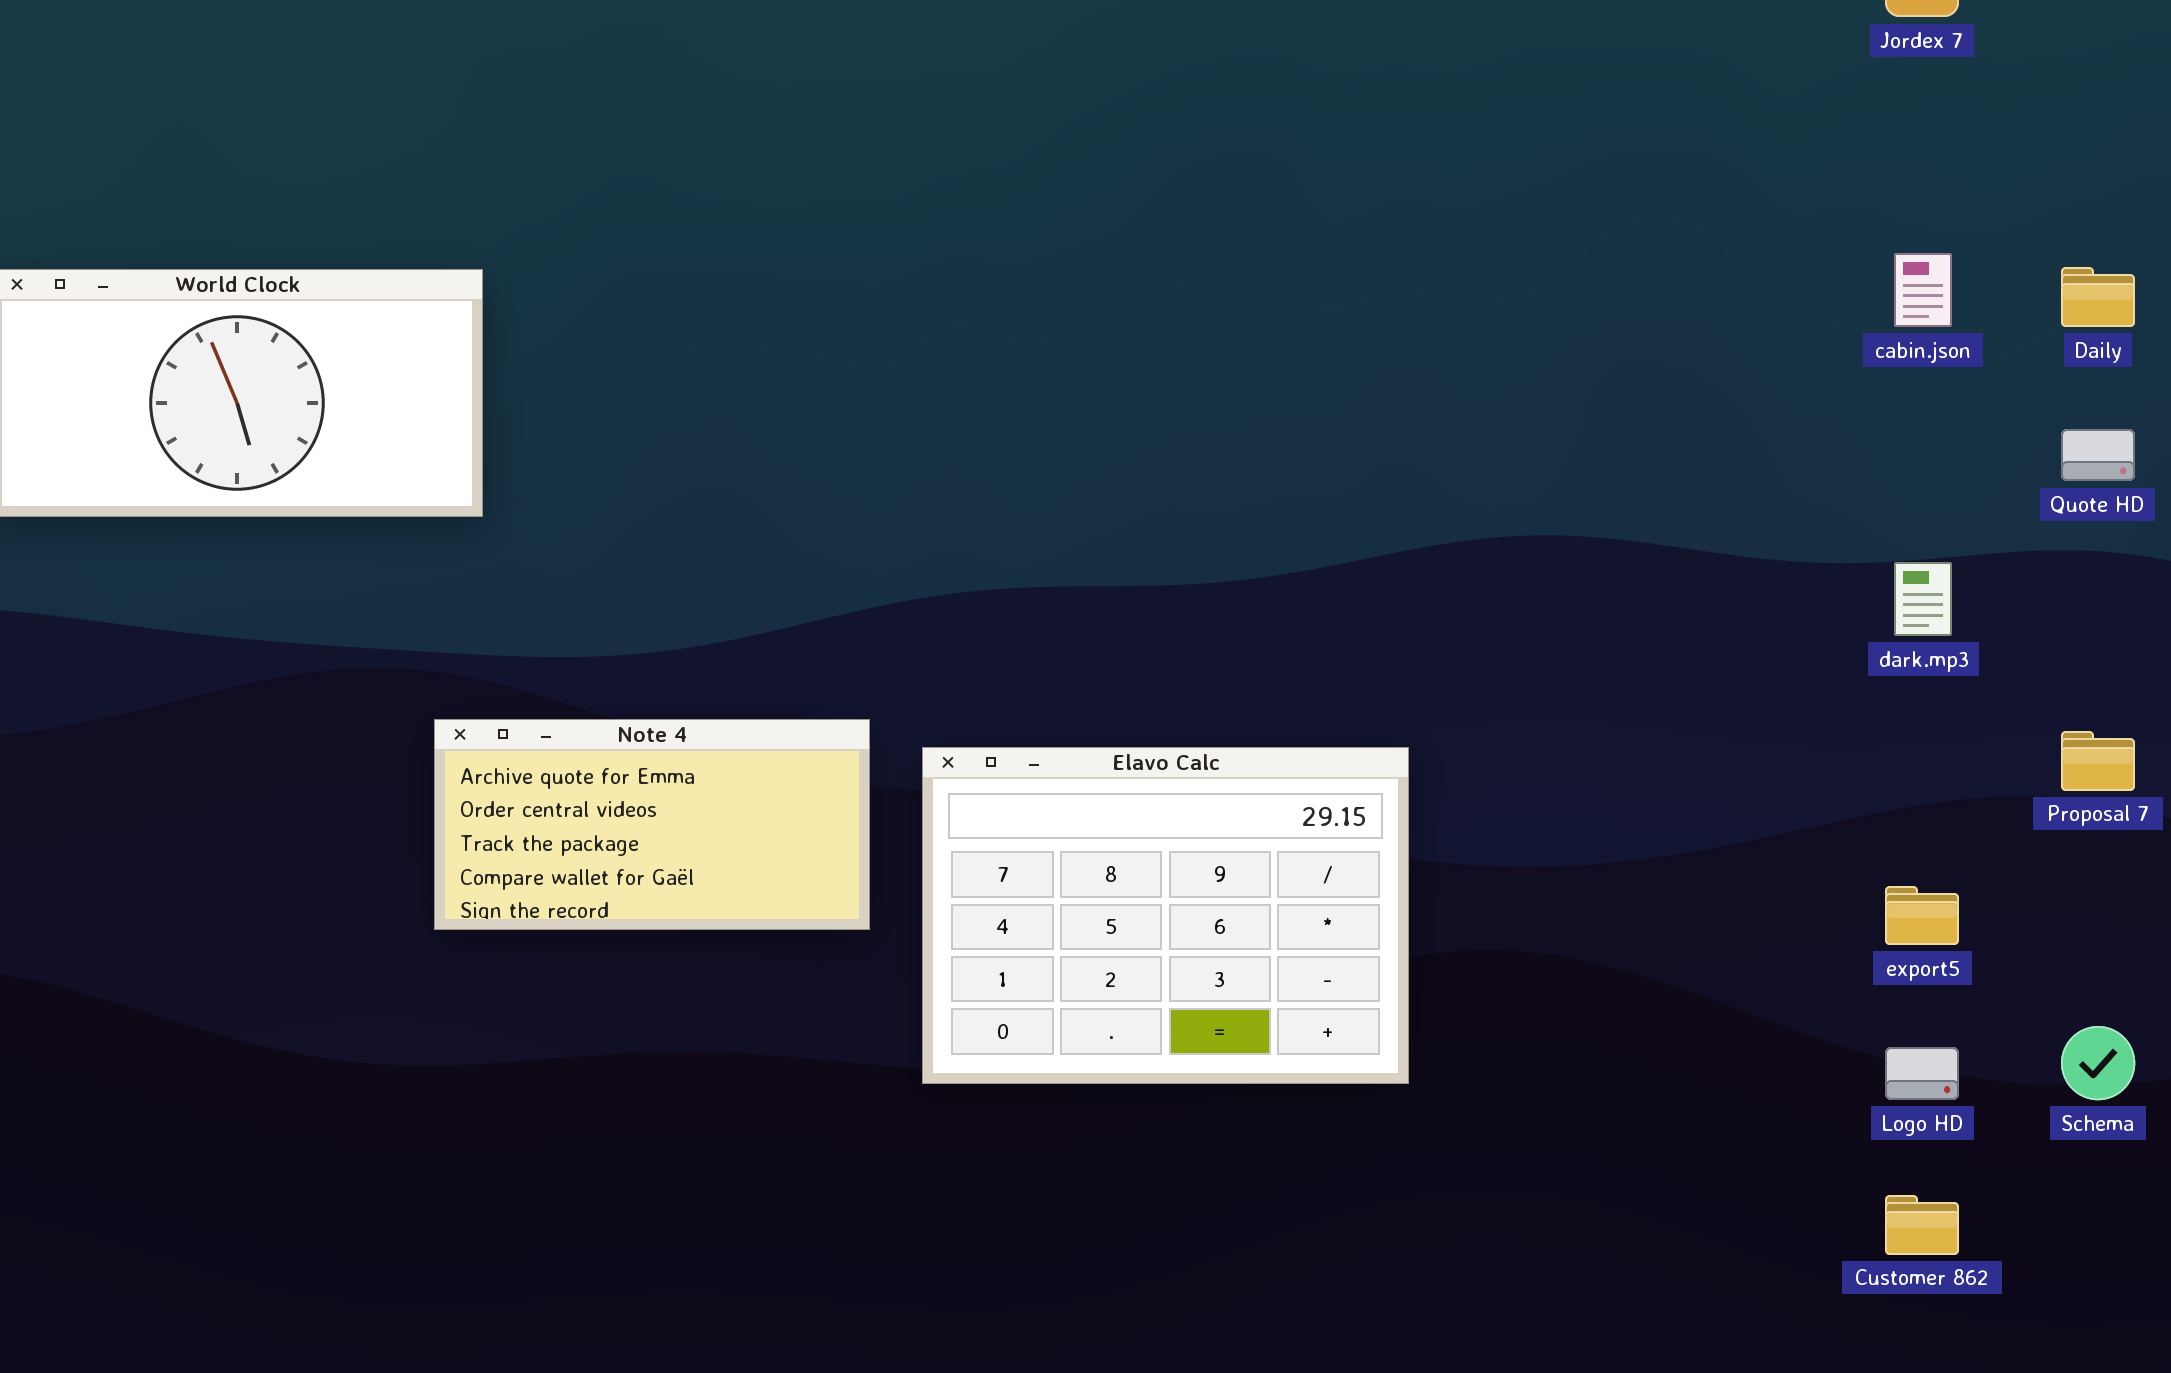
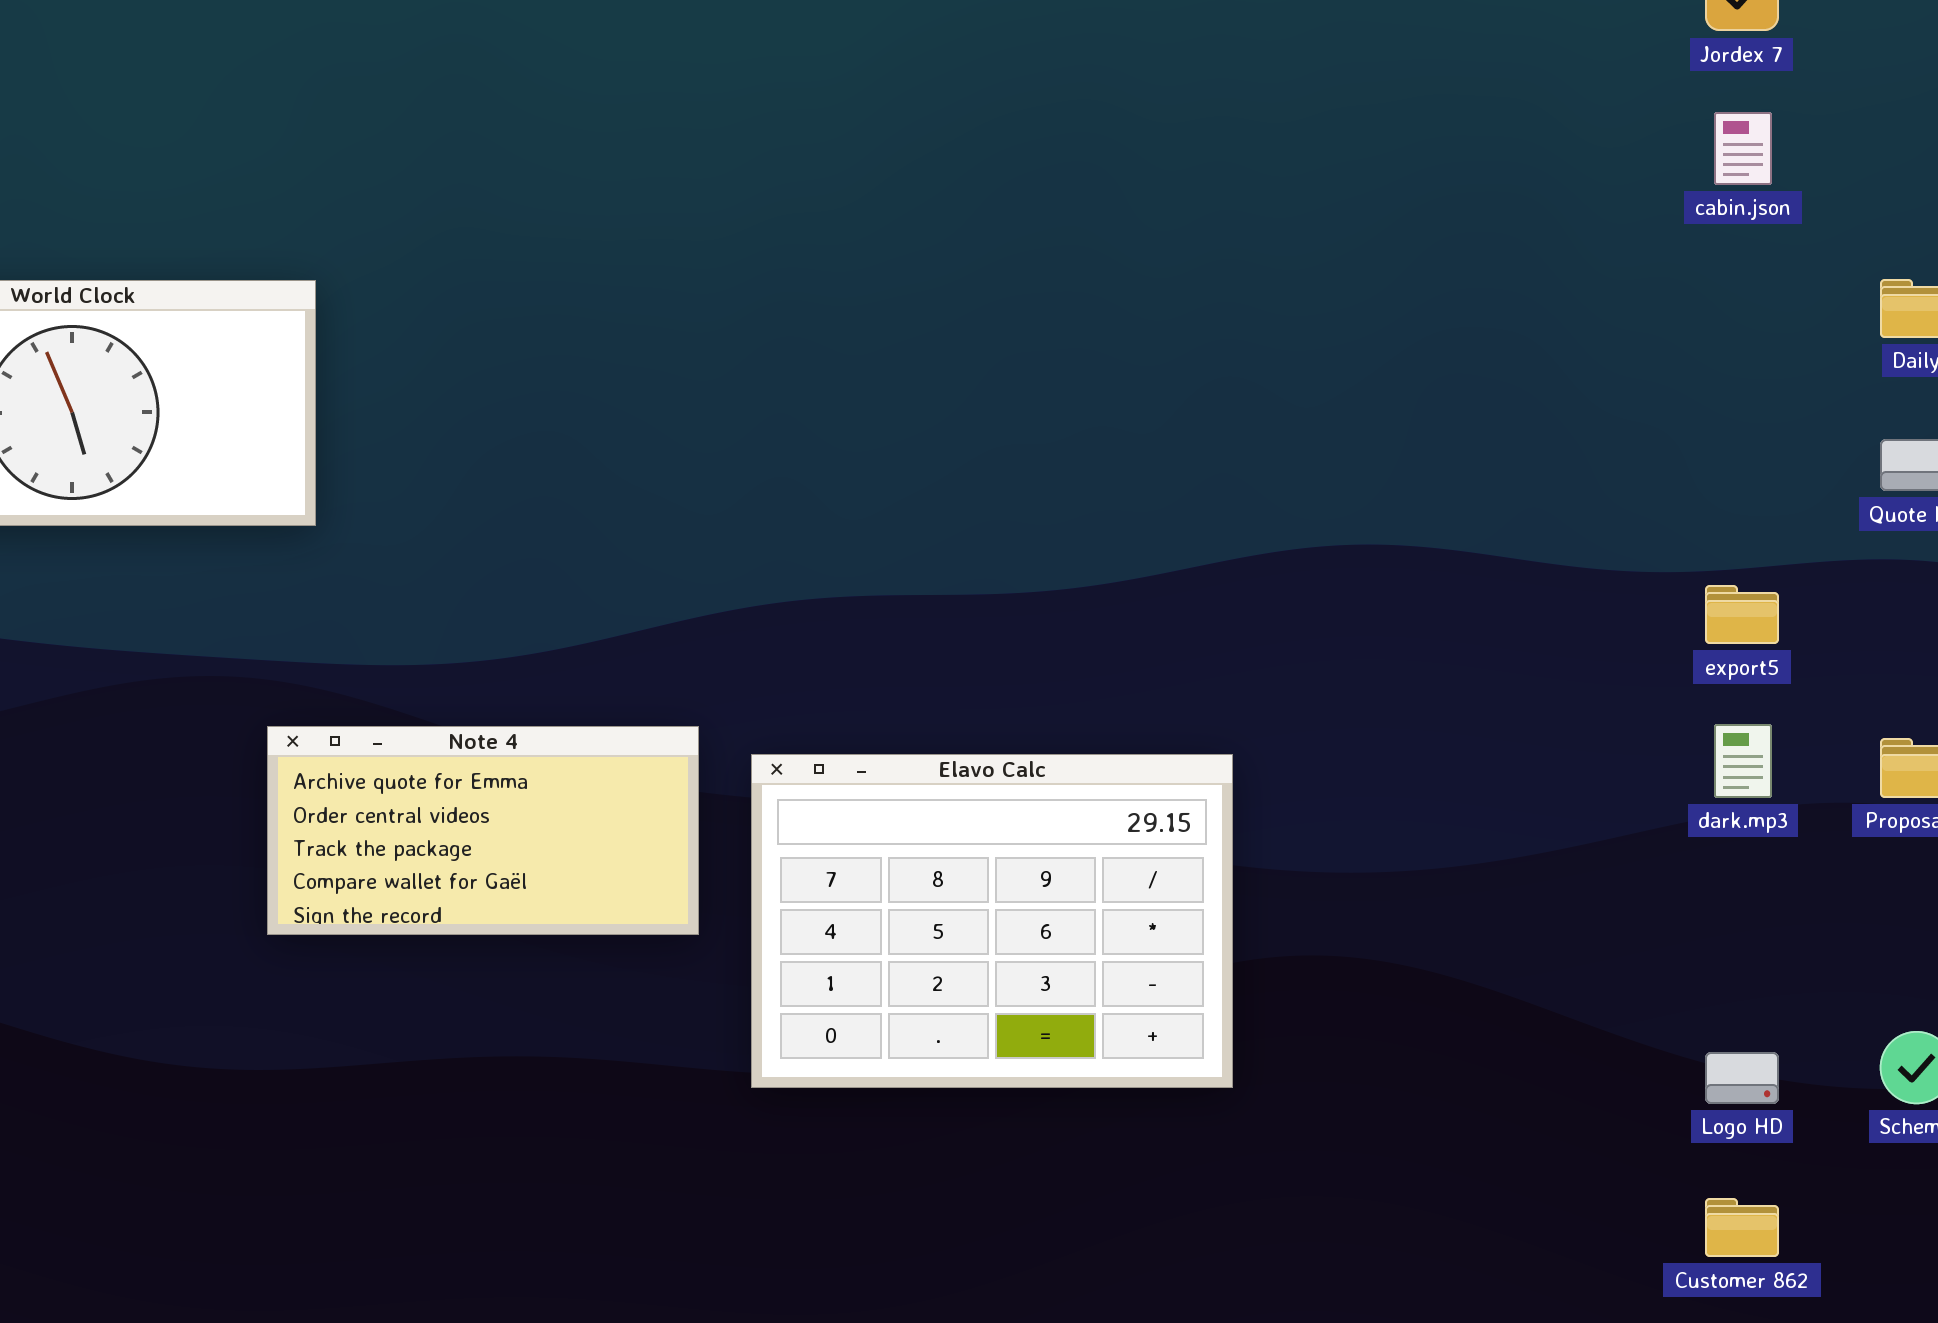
cabin.json: [1894,253,1952,327] -> [1714,112,1772,185], moved
dark.mp3: [1894,562,1952,636] -> [1714,724,1772,798], moved
export5: [1885,886,1959,945] -> [1705,585,1779,644], moved

